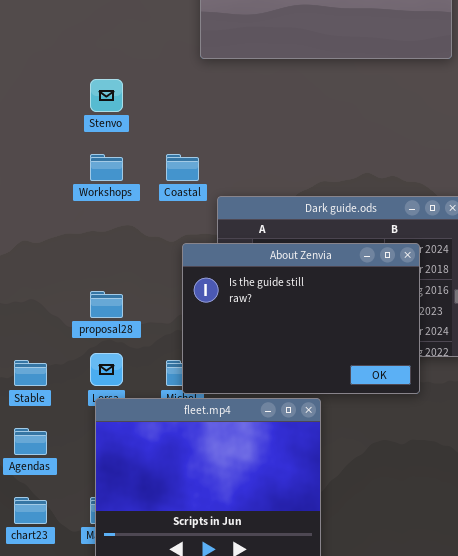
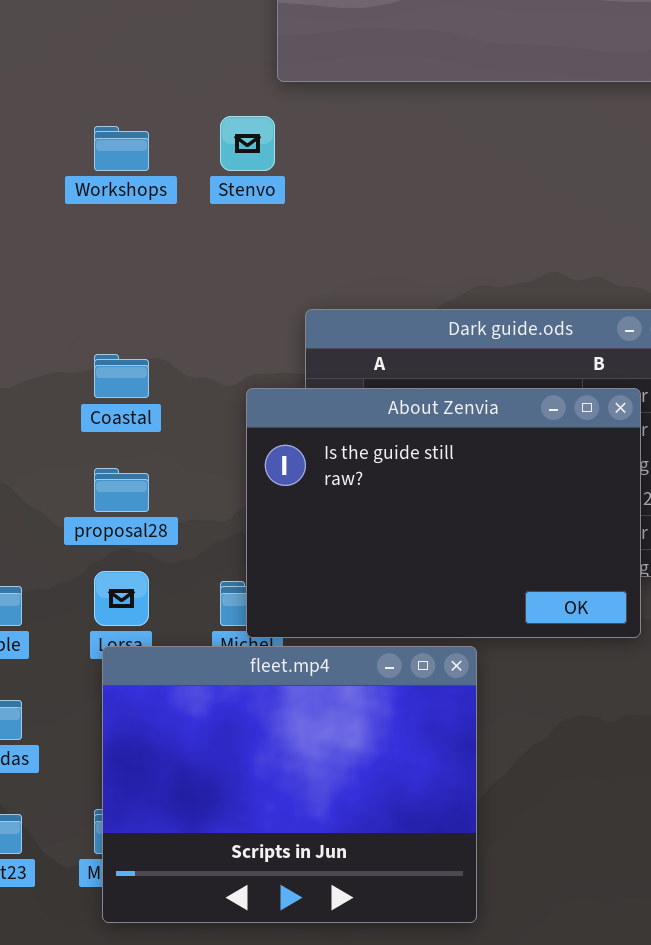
Stenvo: [90,79,123,112] -> [220,116,275,171], moved
Workshops: [90,154,123,181] -> [94,126,149,171], moved
Coastal: [166,154,199,181] -> [94,354,149,398], moved

